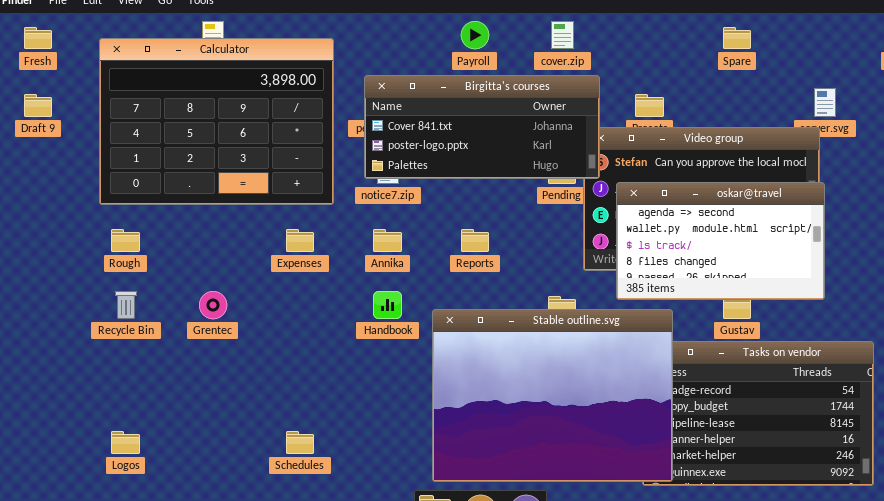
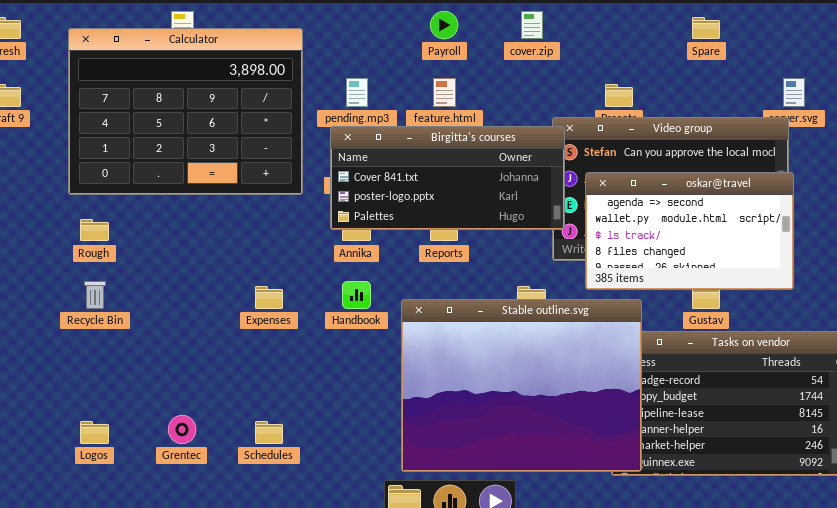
Birgitta's courses: [364,75,600,179] -> [330,126,565,230], moved
Expenses: [286,229,314,252] -> [255,286,283,309], moved
Grentec: [199,291,227,319] -> [168,415,196,444], moved

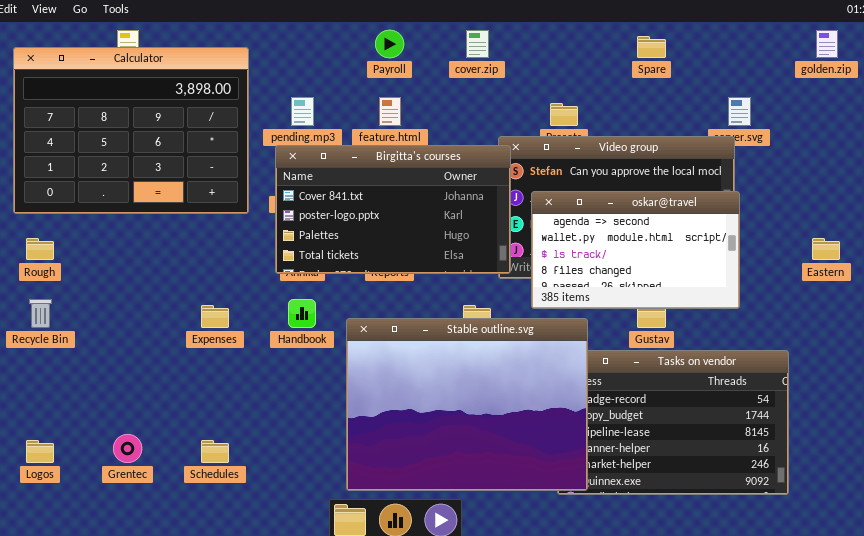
Birgitta's courses: [330,126,565,230] -> [275,145,511,274], resized

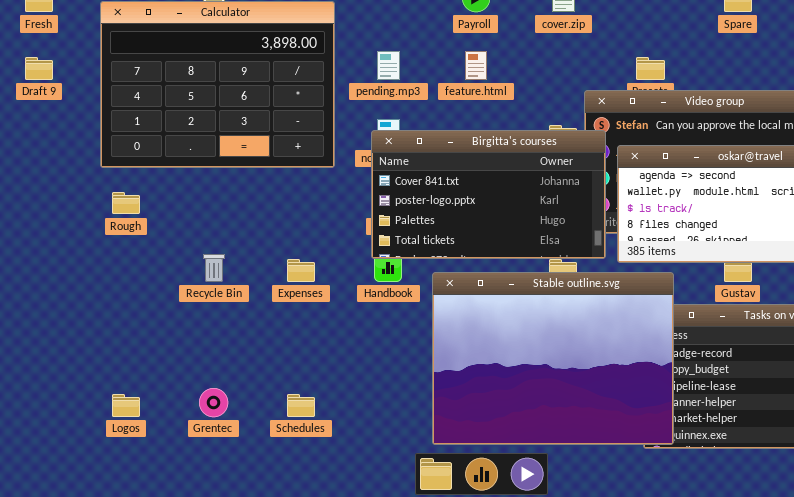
Birgitta's courses: [275,145,511,274] -> [371,130,606,259], moved
Recycle Bin: [29,299,52,328] -> [203,254,225,282], moved

